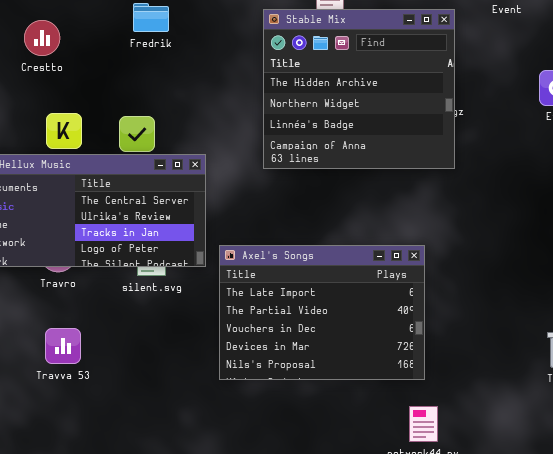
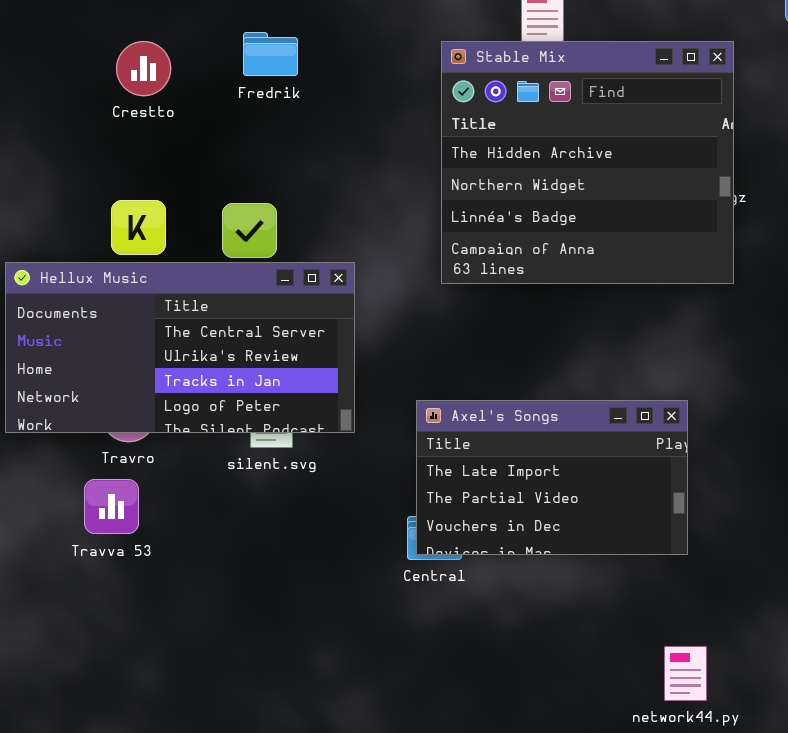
Crestto: [24,20,60,56] -> [116,41,171,96], moved
Axel's Songs: [219,245,425,380] -> [416,400,688,555], resized
Travva 53: [45,328,81,364] -> [84,479,139,534], moved

